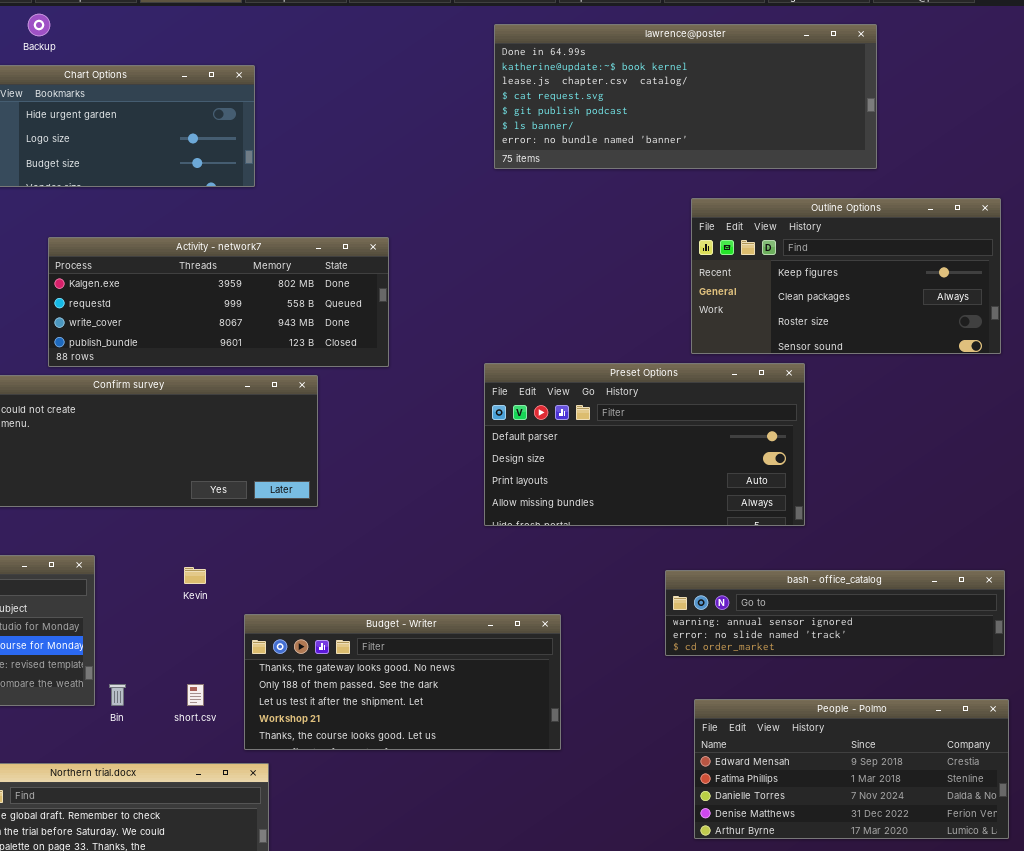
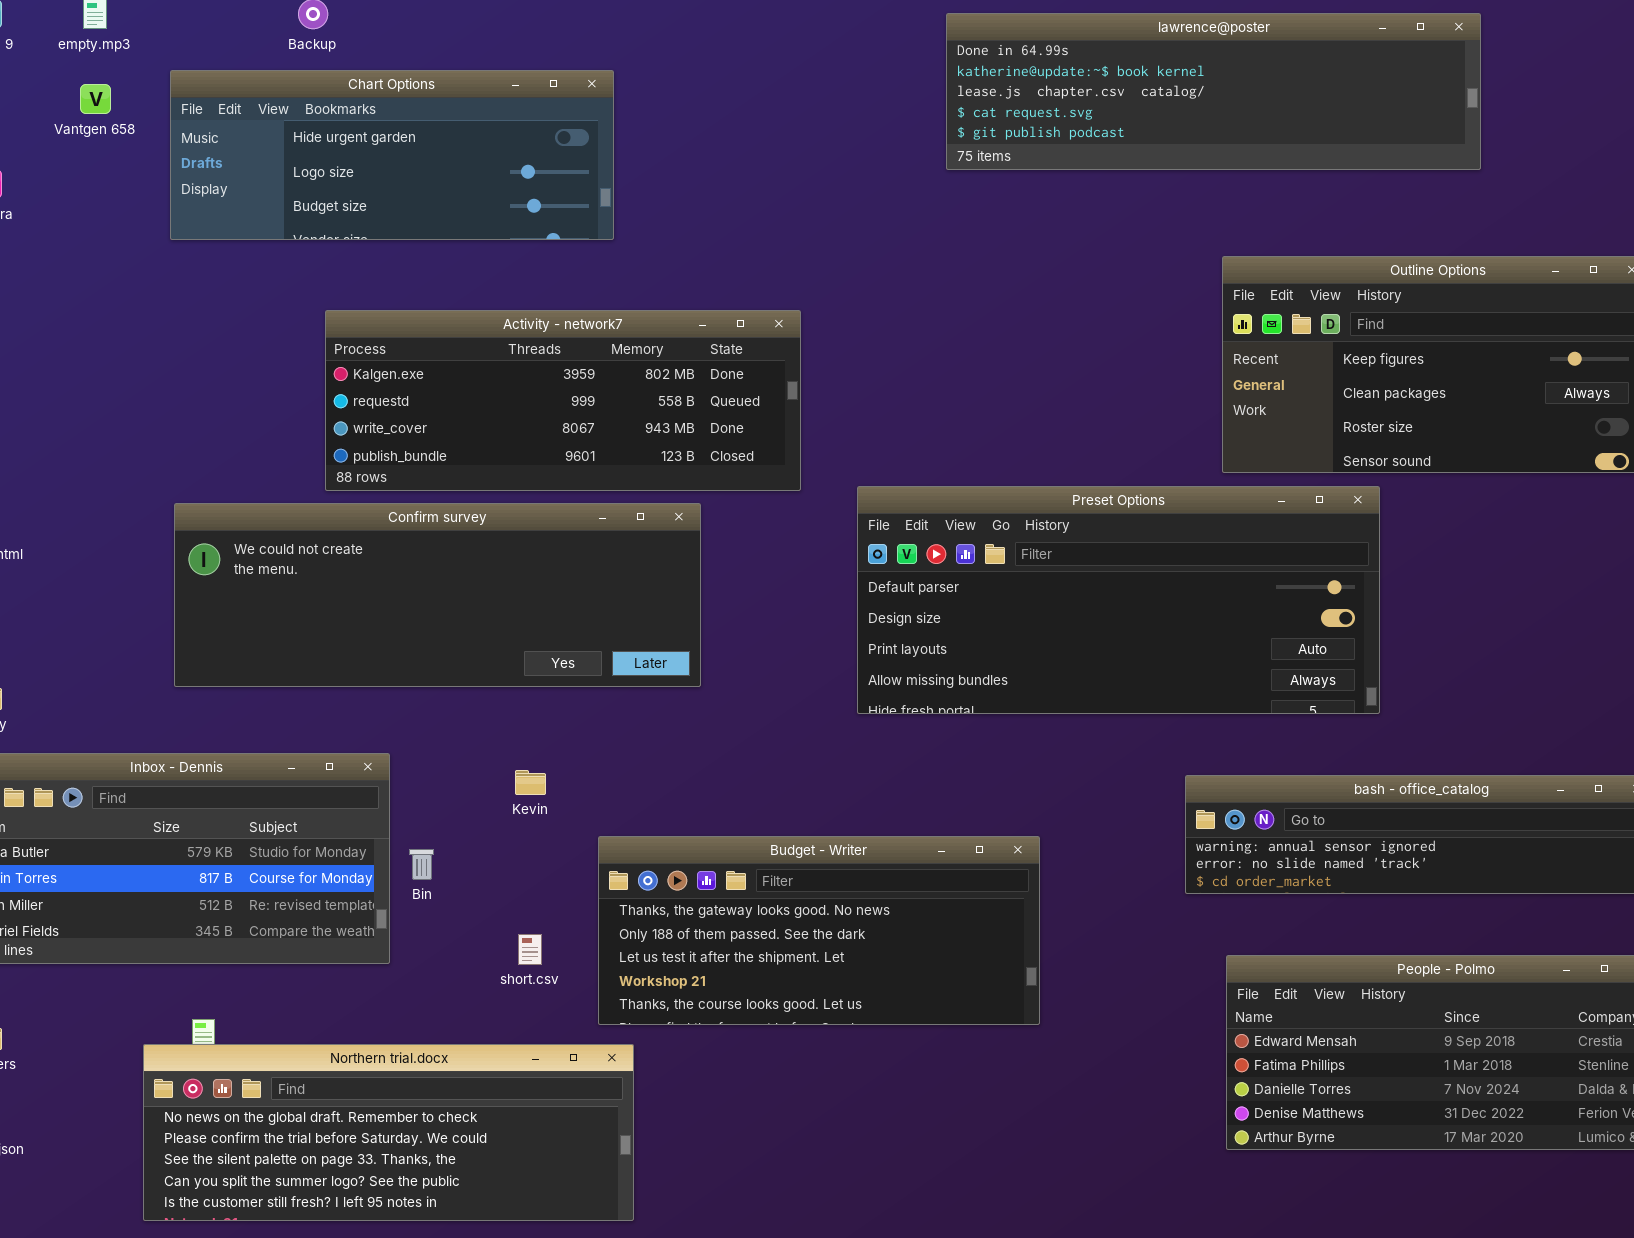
lawrence@poster: [494,24,877,169] -> [946,13,1481,170], resized
Preset Options: [484,363,805,526] -> [857,486,1380,714], resized
Bin: [109,684,126,706] -> [409,849,434,880], moved

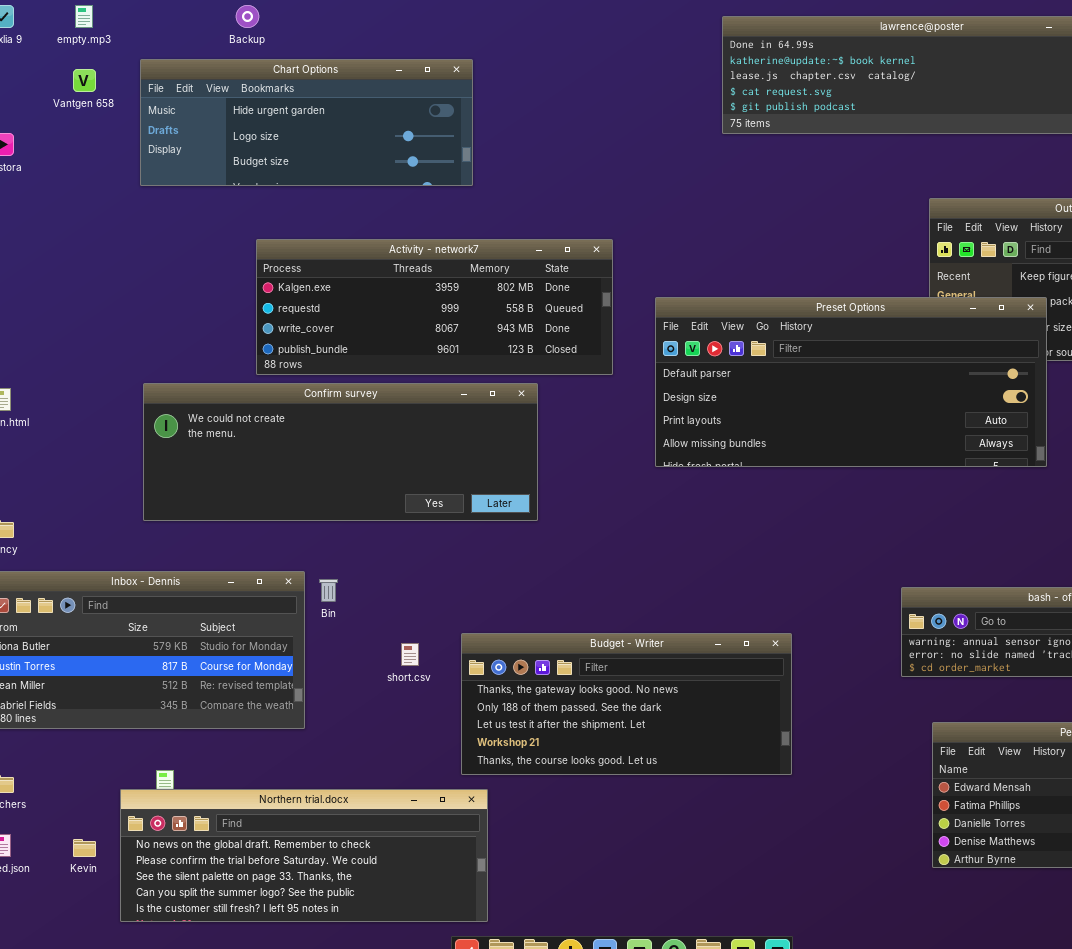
Preset Options: [857,486,1380,714] -> [655,297,1047,467], moved
Kevin: [515,770,546,795] -> [73,839,96,857], moved
Bin: [409,849,434,880] -> [319,579,338,602], moved
short.csv: [518,934,542,965] -> [401,643,419,666], moved

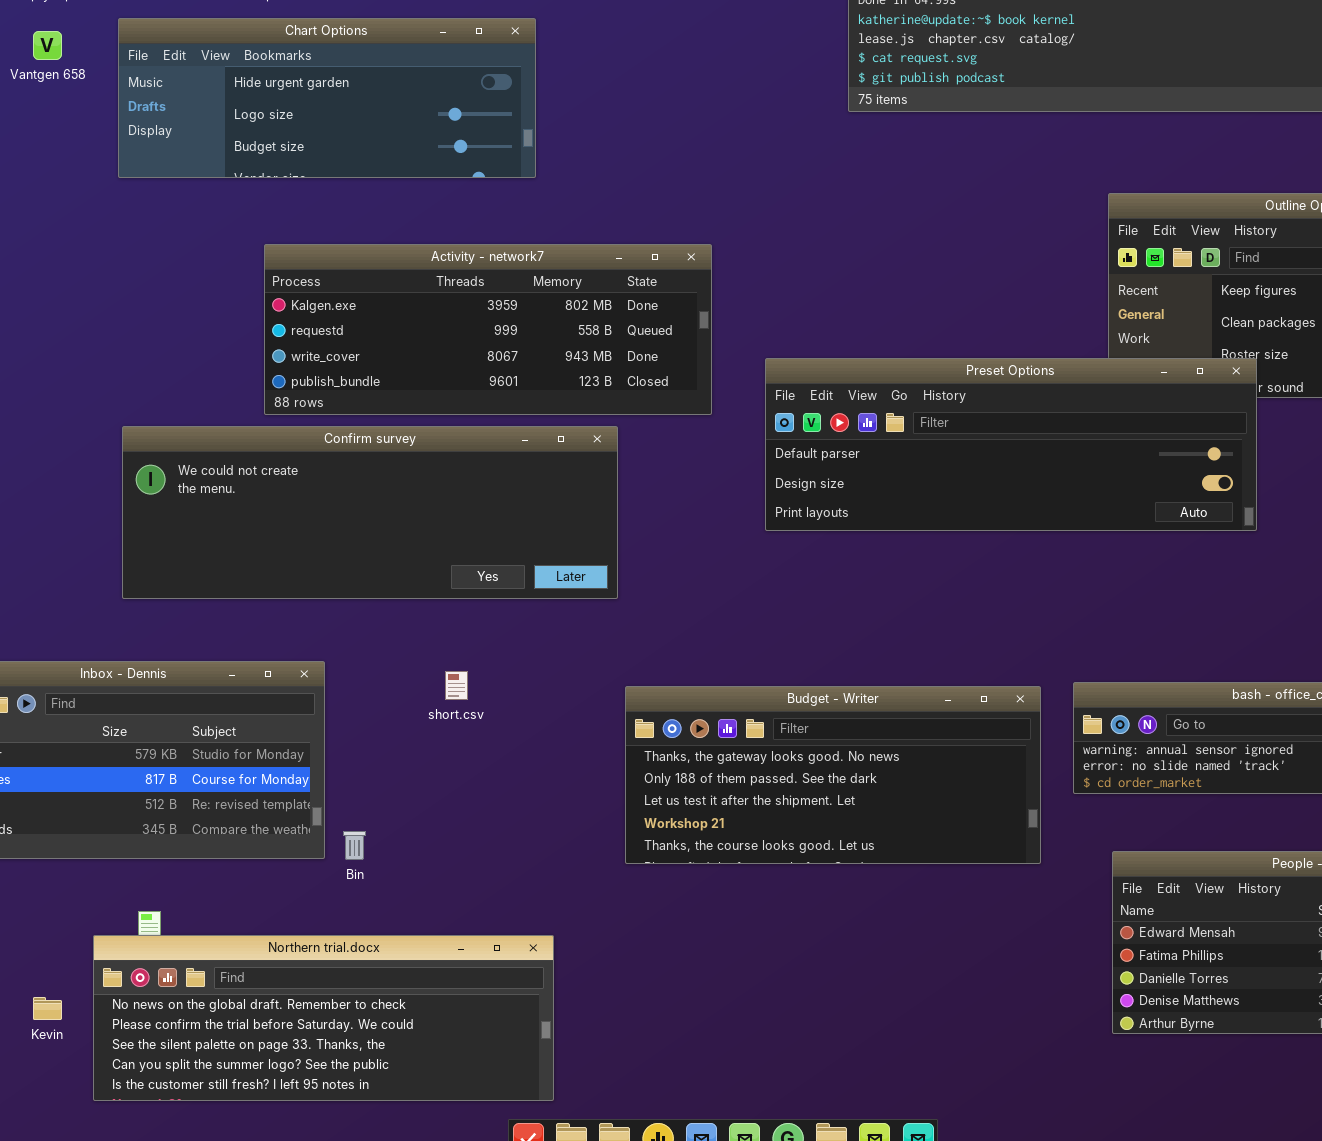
Preset Options: [655,297,1047,467] -> [765,358,1257,531], resized
Bin: [319,579,338,602] -> [343,831,366,860], moved
Budget - Writer: [461,633,792,775] -> [625,686,1041,864], moved
short.csv: [401,643,419,666] -> [445,671,468,700], moved

